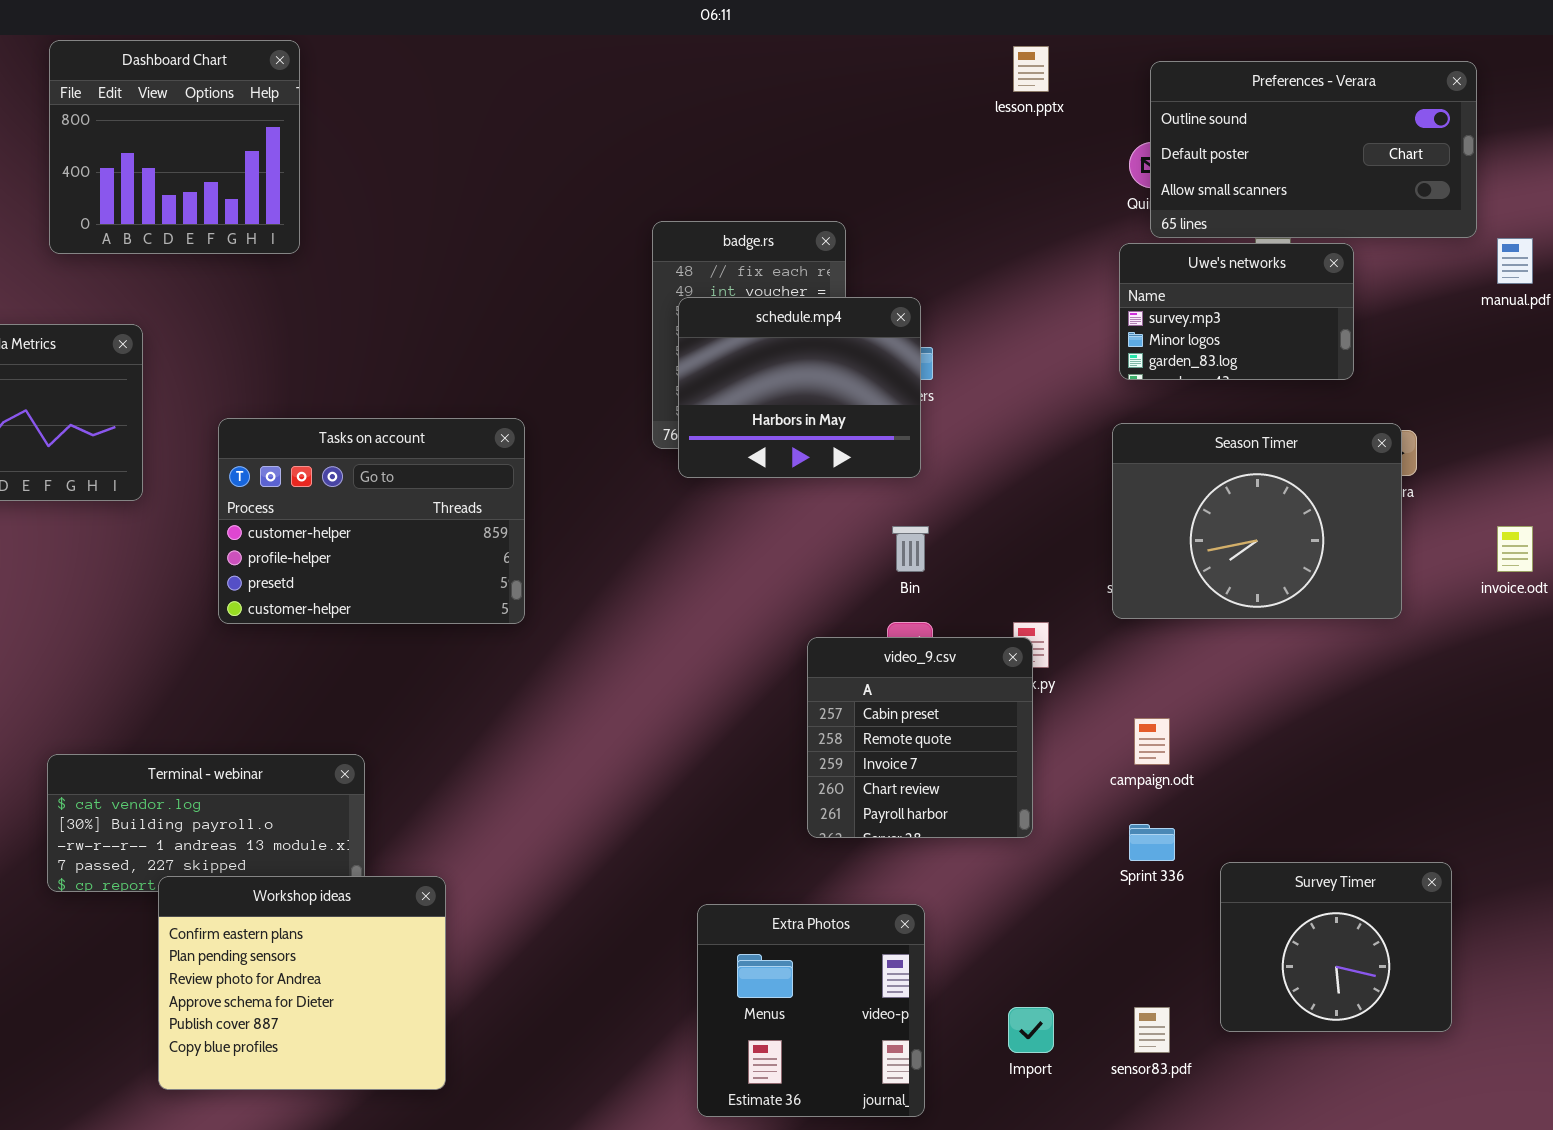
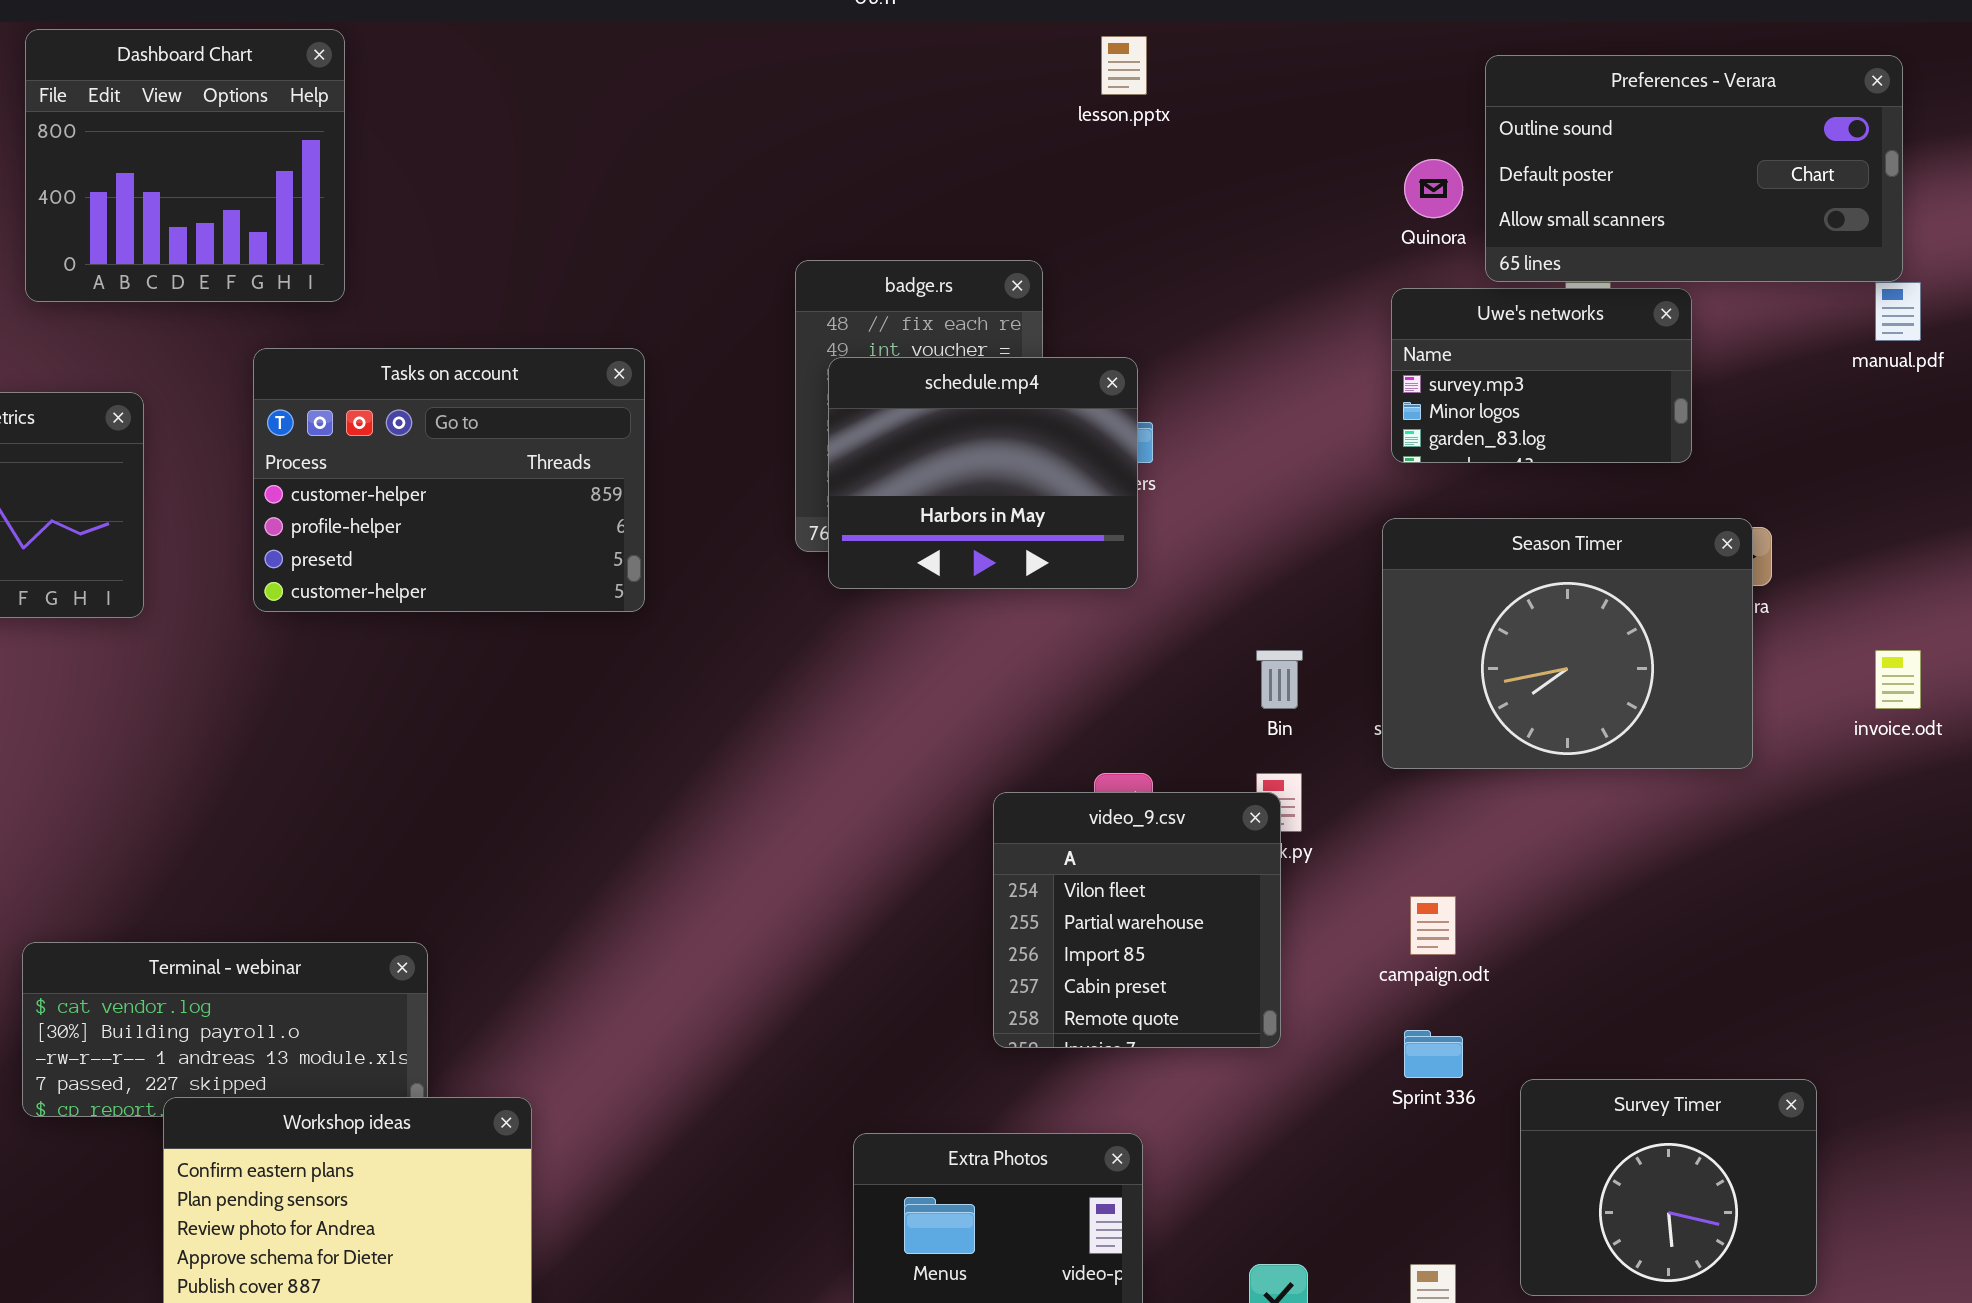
lesson.pptx: [1013,46,1049,92] -> [1101,36,1147,95], moved
Preferences - Verara: [1150,61,1477,238] -> [1485,55,1903,282], moved
Tasks on account: [218,418,525,624] -> [253,348,645,612], moved
Bin: [892,526,929,572] -> [1256,650,1303,709], moved
video_9.csv: [807,637,1033,838] -> [993,792,1281,1048], scrolled up 3 rows

